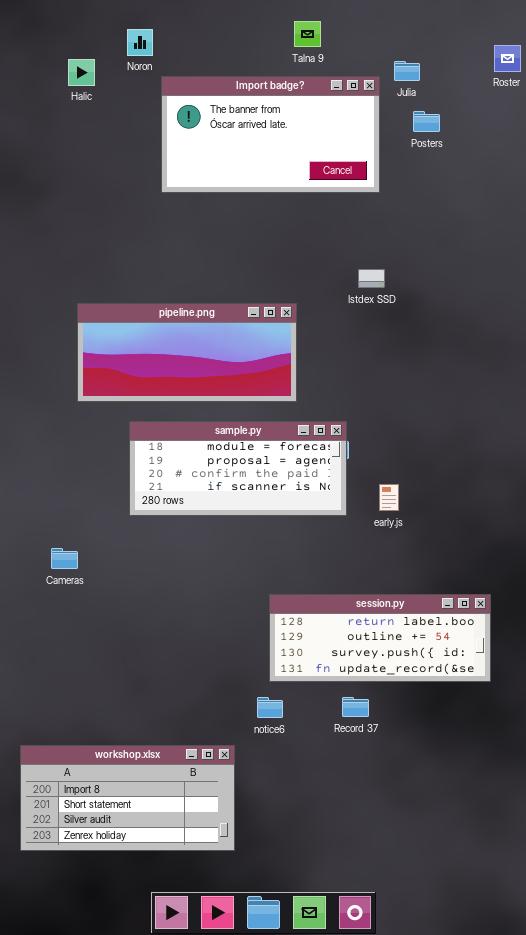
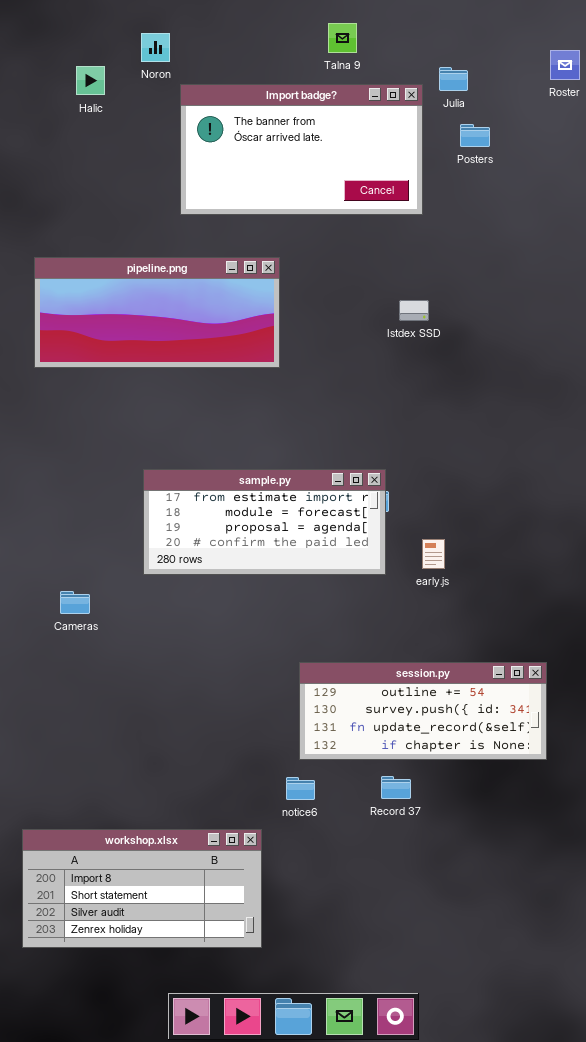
pipeline.png: [77,303,297,402] -> [34,257,280,368], moved
sample.py: [129,421,347,516] -> [143,469,386,575], scrolled up 1 row
Cameras: [51,548,78,569] -> [60,591,90,614], moved
session.py: [269,594,491,682] -> [299,662,547,760], scrolled down 1 row

